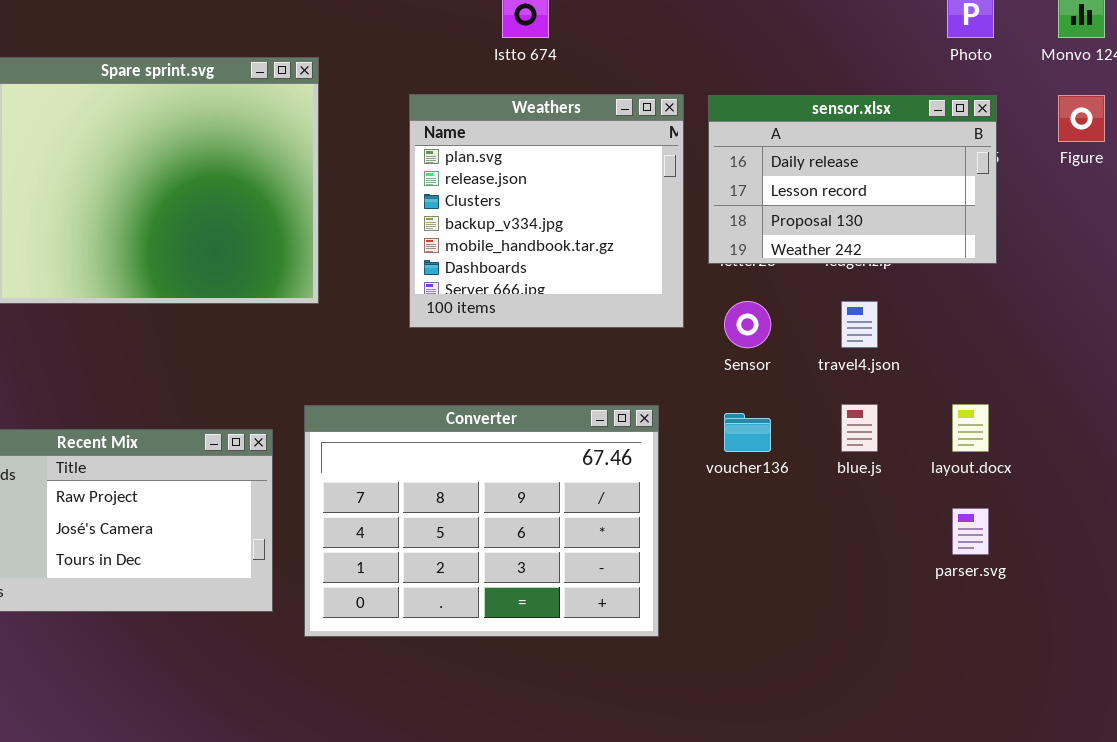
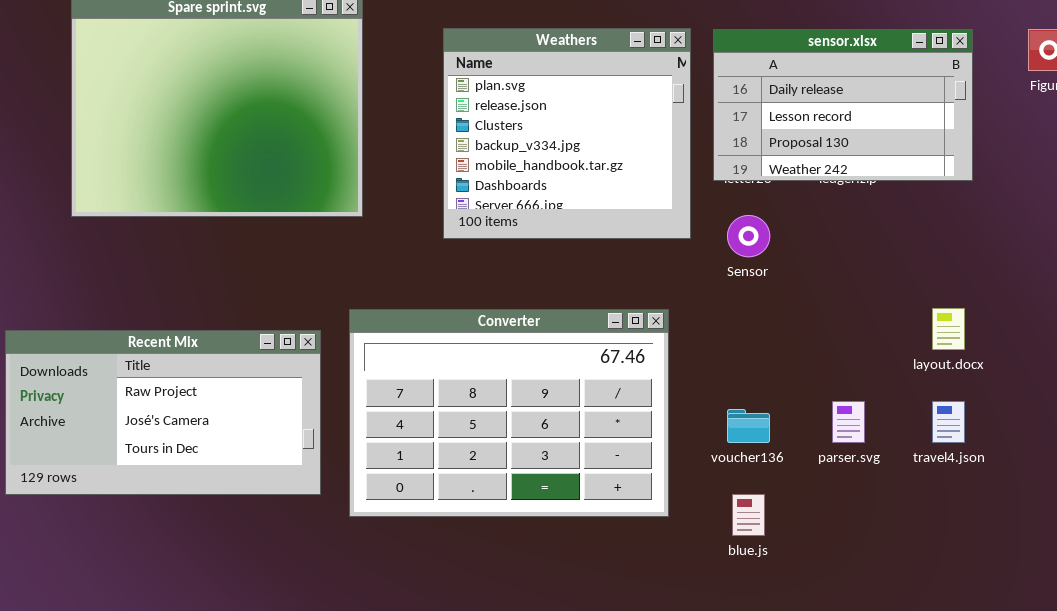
travel4.json: [841,301,878,348] -> [932,401,965,443], moved
blue.js: [841,404,878,452] -> [732,494,765,536], moved
voucher136: [724,413,771,452] -> [727,409,770,443], moved
parser.svg: [952,508,989,555] -> [832,401,865,443], moved

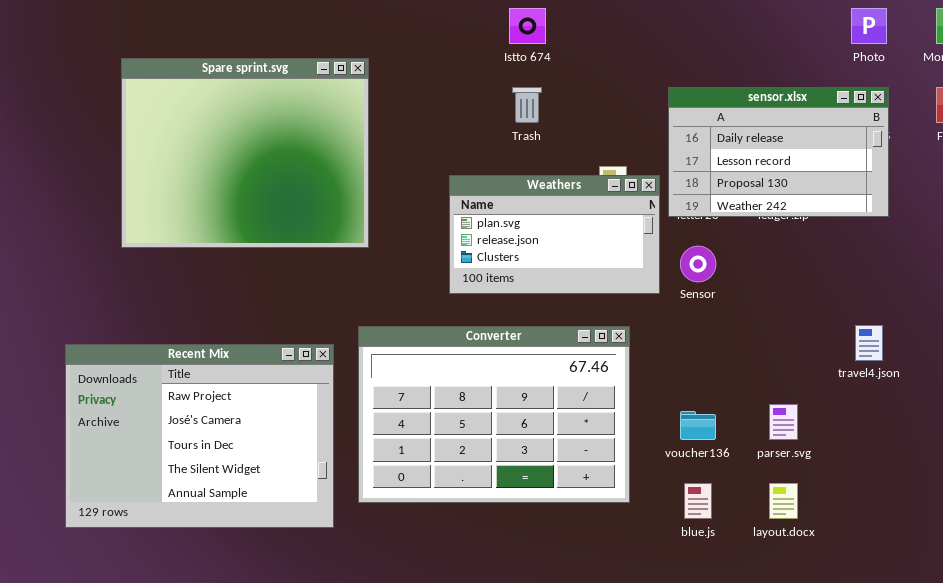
Weathers: [443,28,691,239] -> [449,175,660,294], moved, resized
layout.docx: [932,308,965,350] -> [769,483,798,519], moved
Recent Mix: [5,330,321,495] -> [65,344,334,528], resized
travel4.json: [932,401,965,443] -> [855,325,883,361], moved

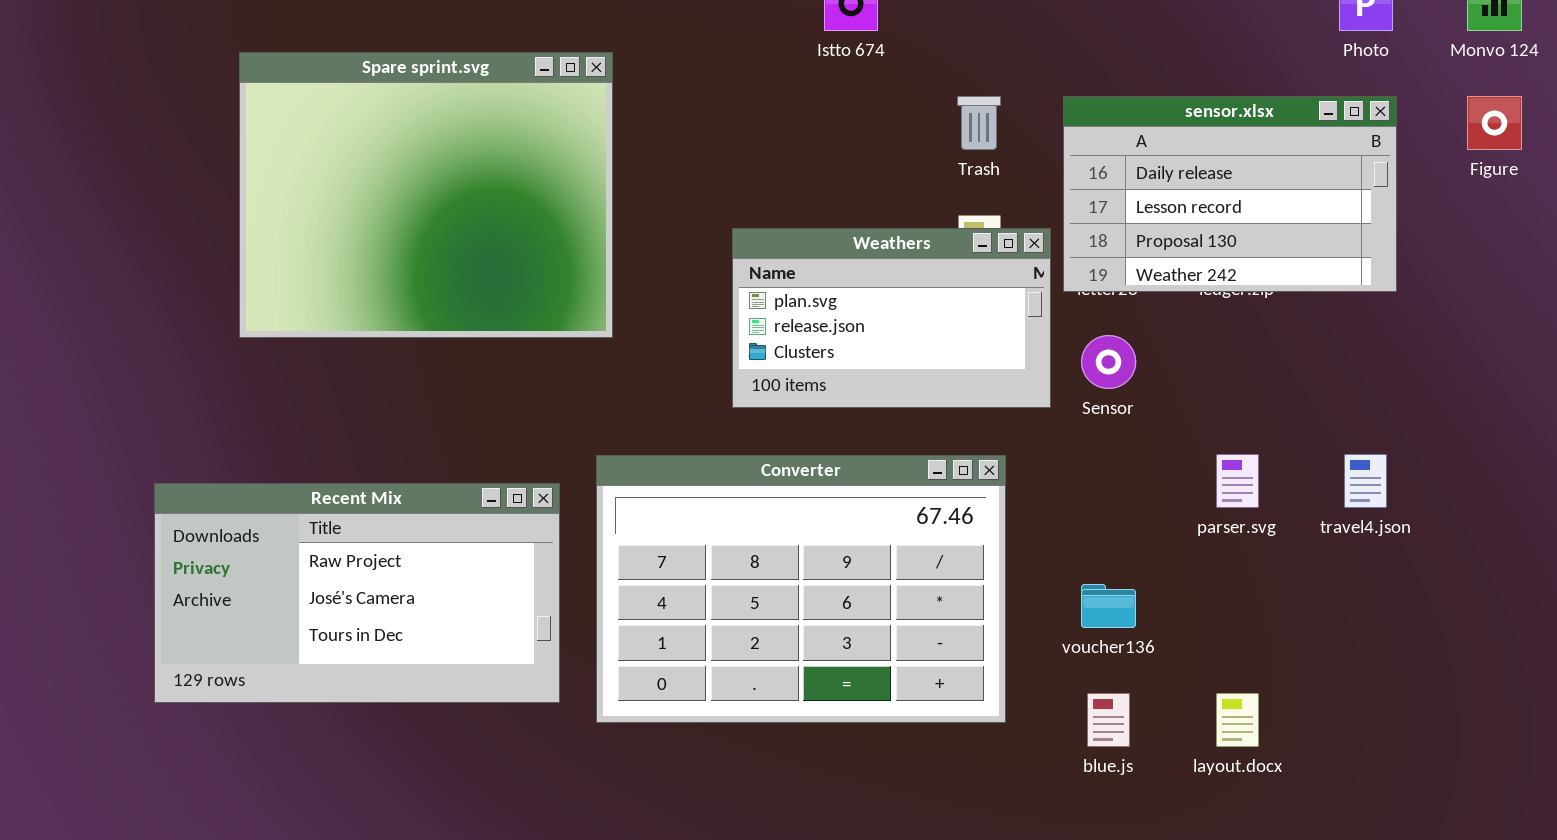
Trash: [512,87,542,123] -> [957,96,1001,150], moved
Recent Mix: [65,344,334,528] -> [154,483,560,703], resized
parser.svg: [769,404,798,440] -> [1216,454,1259,508], moved

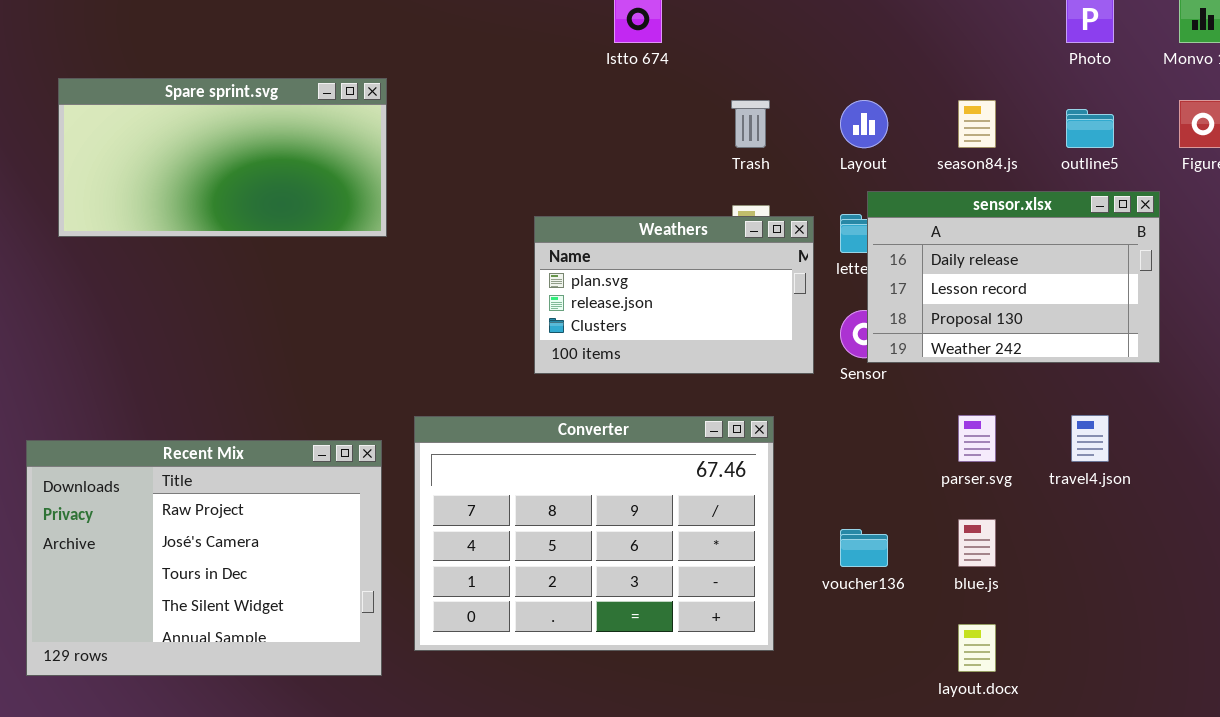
Spare sprint.svg: [239,52,613,338] -> [58,78,387,237], moved, resized
sensor.xlsx: [1063,96,1397,292] -> [867,191,1160,363], moved
Recent Mix: [154,483,560,703] -> [26,440,382,676], resized
blue.js: [1087,693,1130,747] -> [958,519,996,567], moved

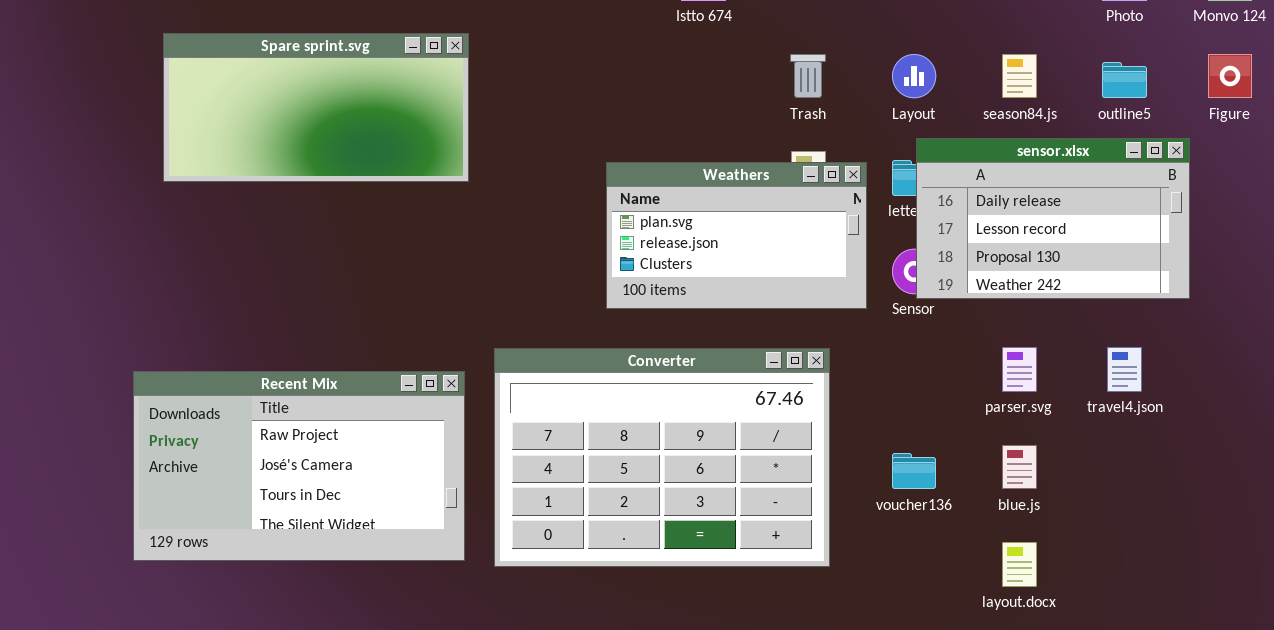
Recent Mix: [26,440,382,676] -> [133,371,465,561], resized

